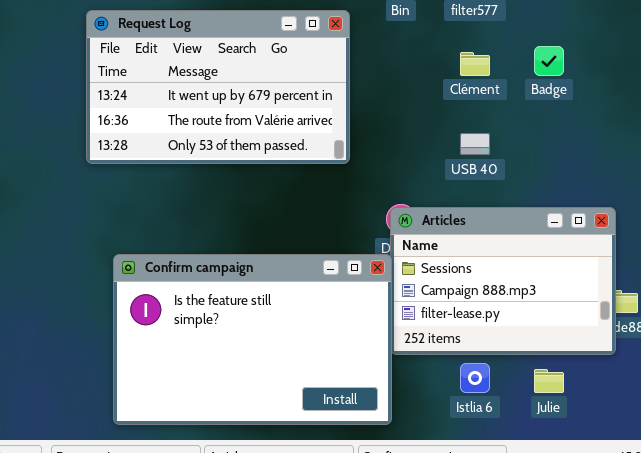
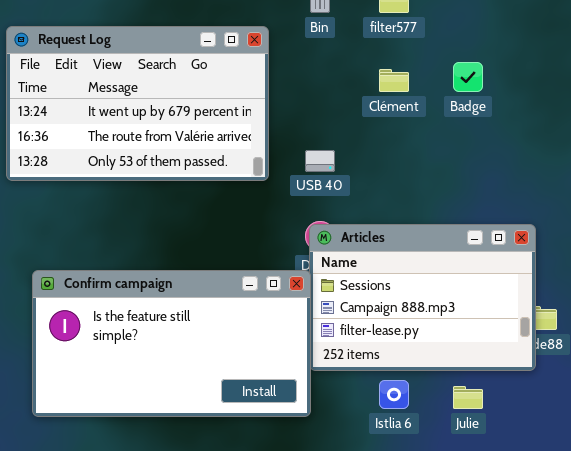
USB 40: [460,133,490,155] -> [305,150,335,172], moved
Confirm campaign: [113,254,392,425] -> [32,270,311,417], resized

